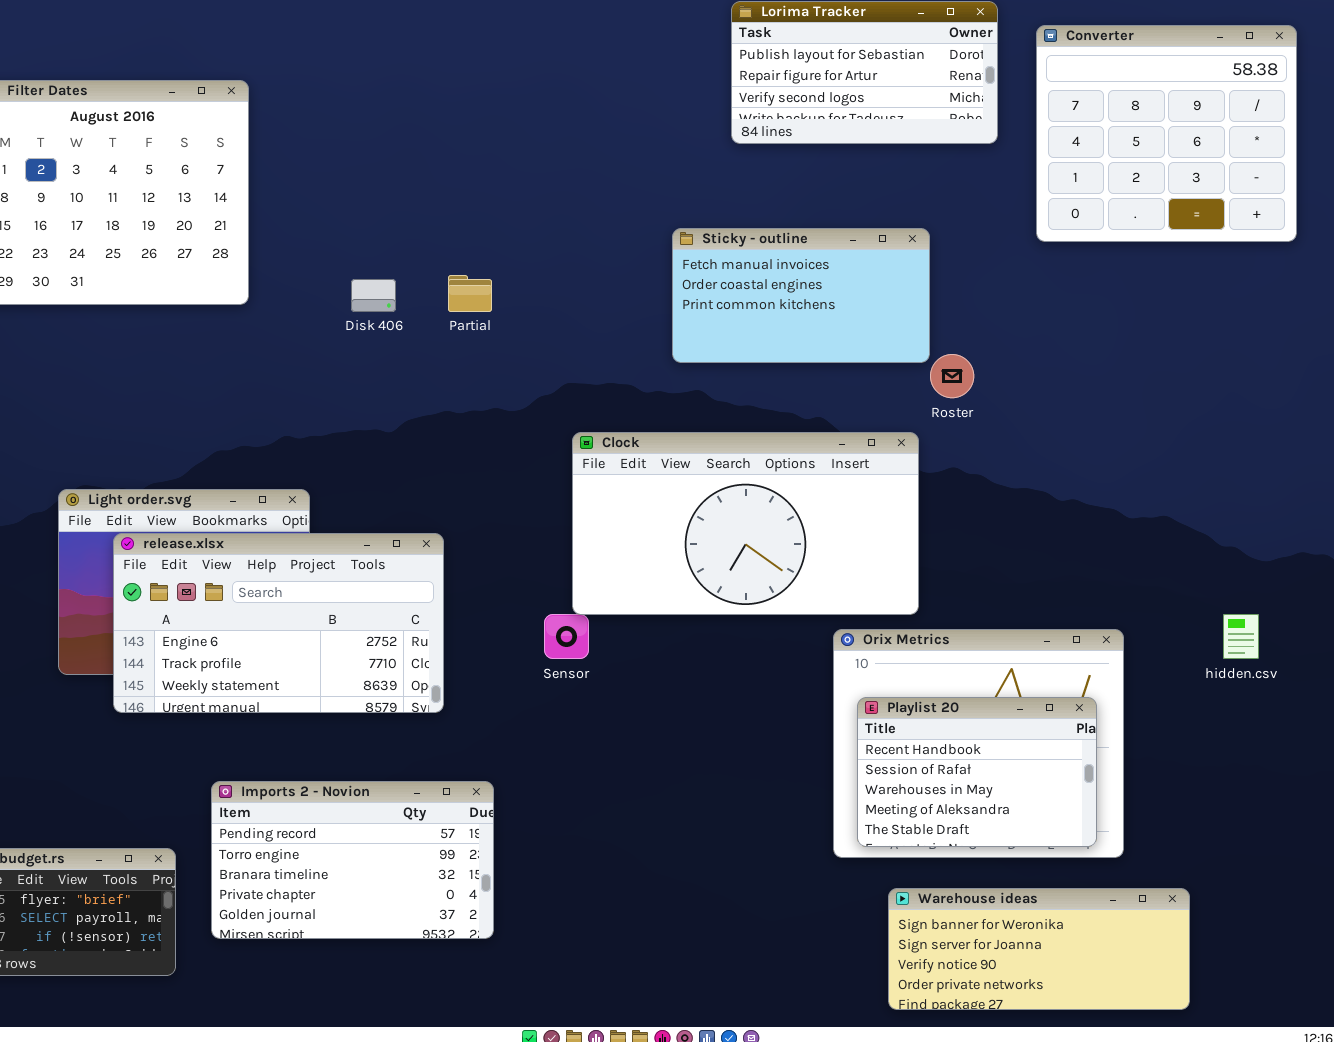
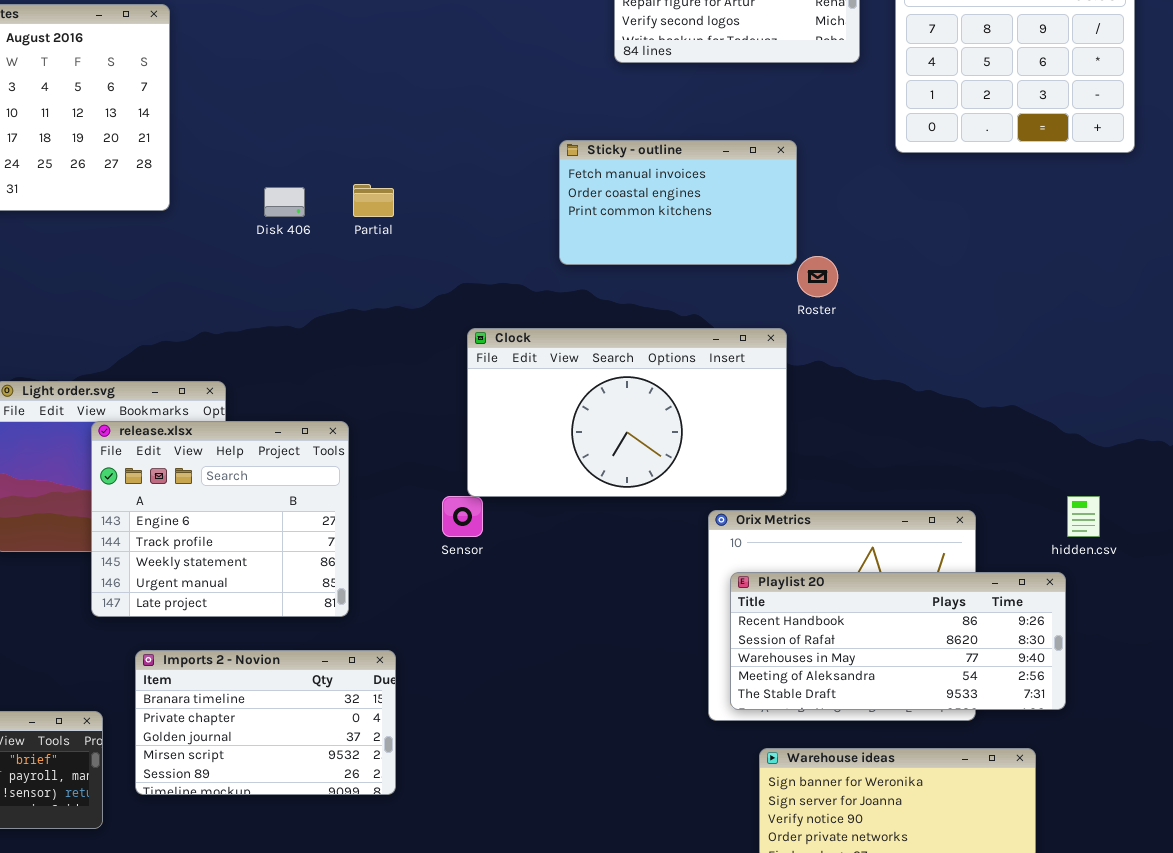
release.xlsx: [113,533,444,713] -> [91,421,349,617], resized
Playlist 20: [857,697,1097,847] -> [730,572,1066,710], resized
Imports 2 - Novion: [211,781,494,939] -> [135,650,396,795], scrolled down 2 rows

